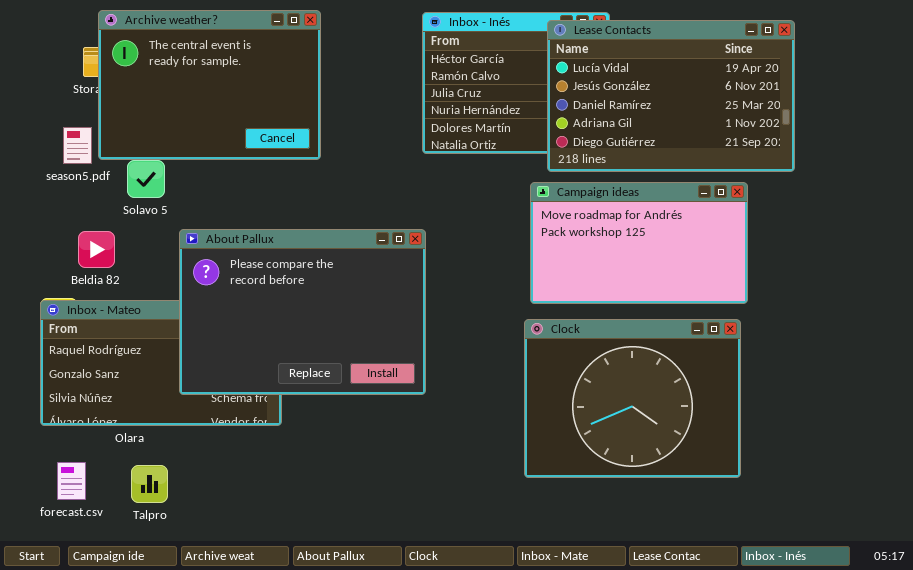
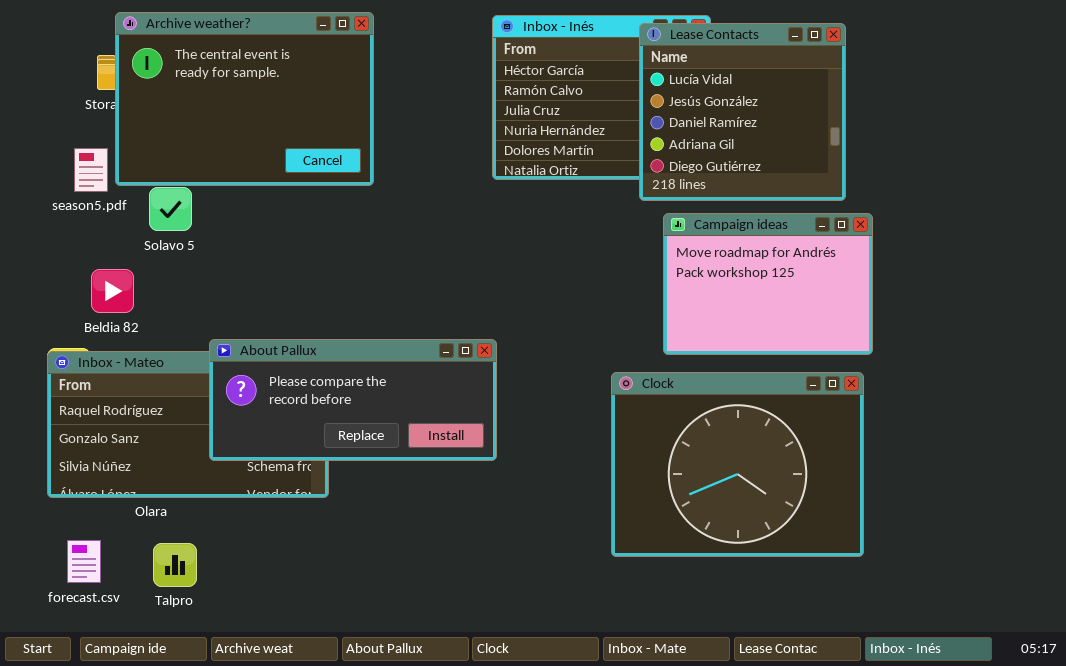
Lease Contacts: [547,20,795,172] -> [639,23,846,201], resized
Campaign ideas: [530,182,748,304] -> [663,213,873,355], resized
About Pallux: [179,229,426,395] -> [209,339,497,461], resized

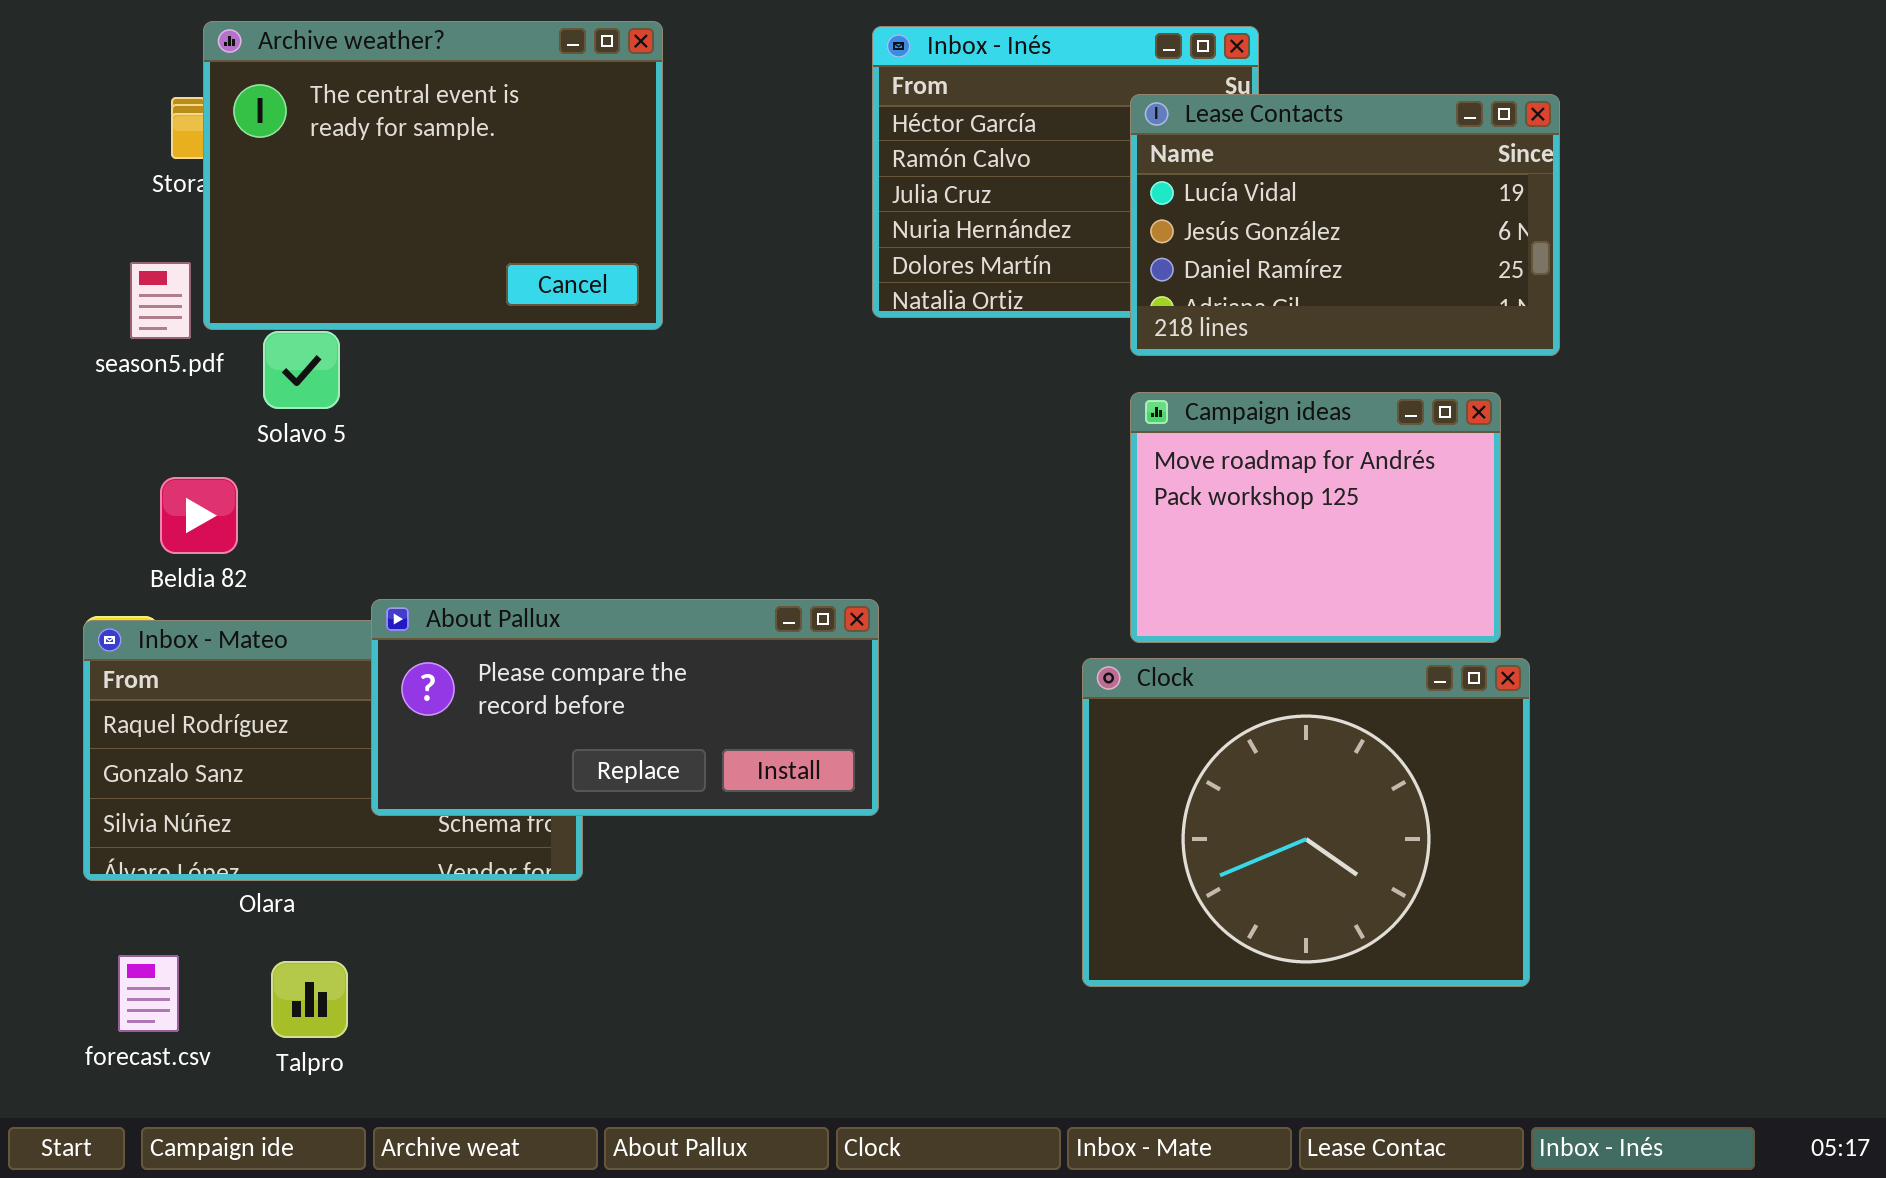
Lease Contacts: [639,23,846,201] -> [1130,94,1560,356], resized
Campaign ideas: [663,213,873,355] -> [1130,392,1501,643], moved

